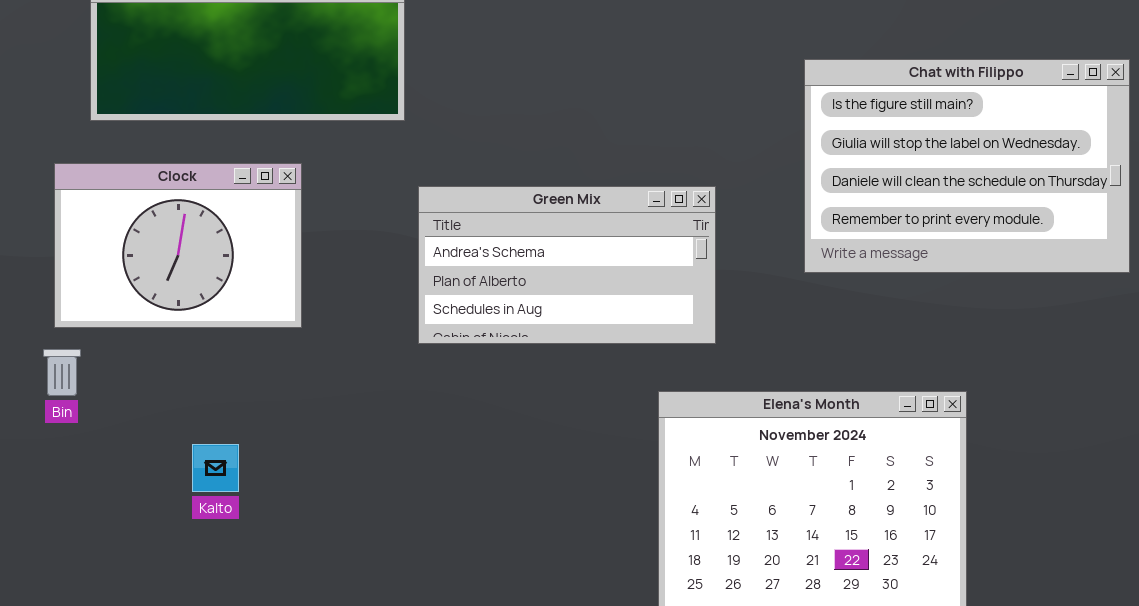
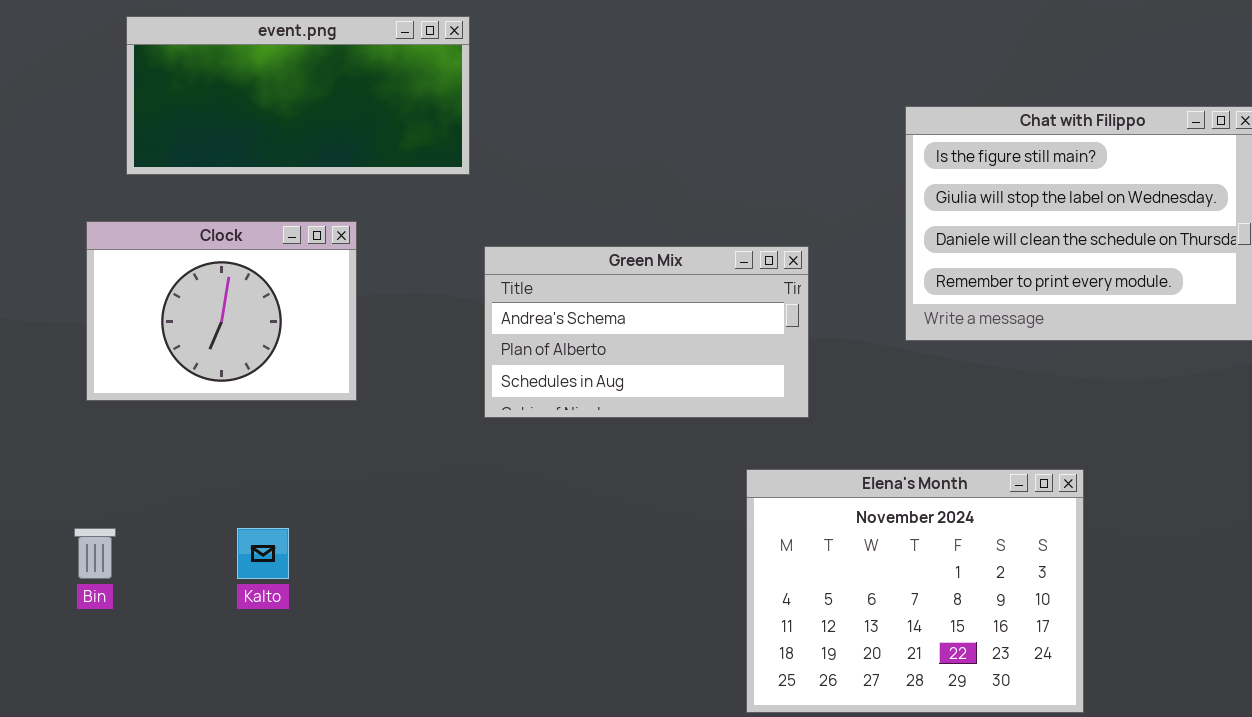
Bin: [43,349,81,396] -> [74,528,116,579], moved

